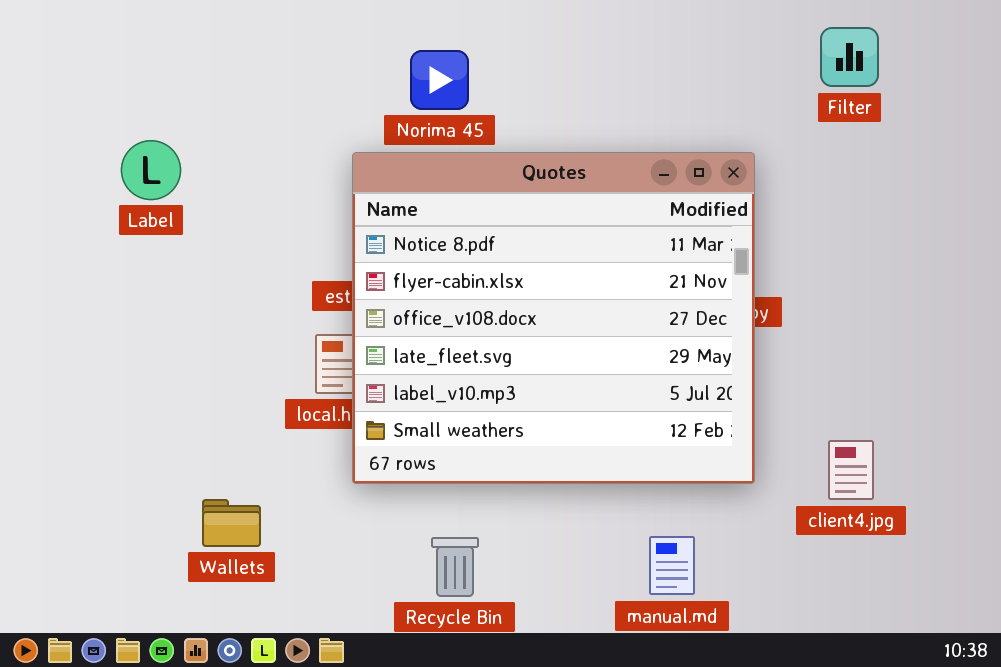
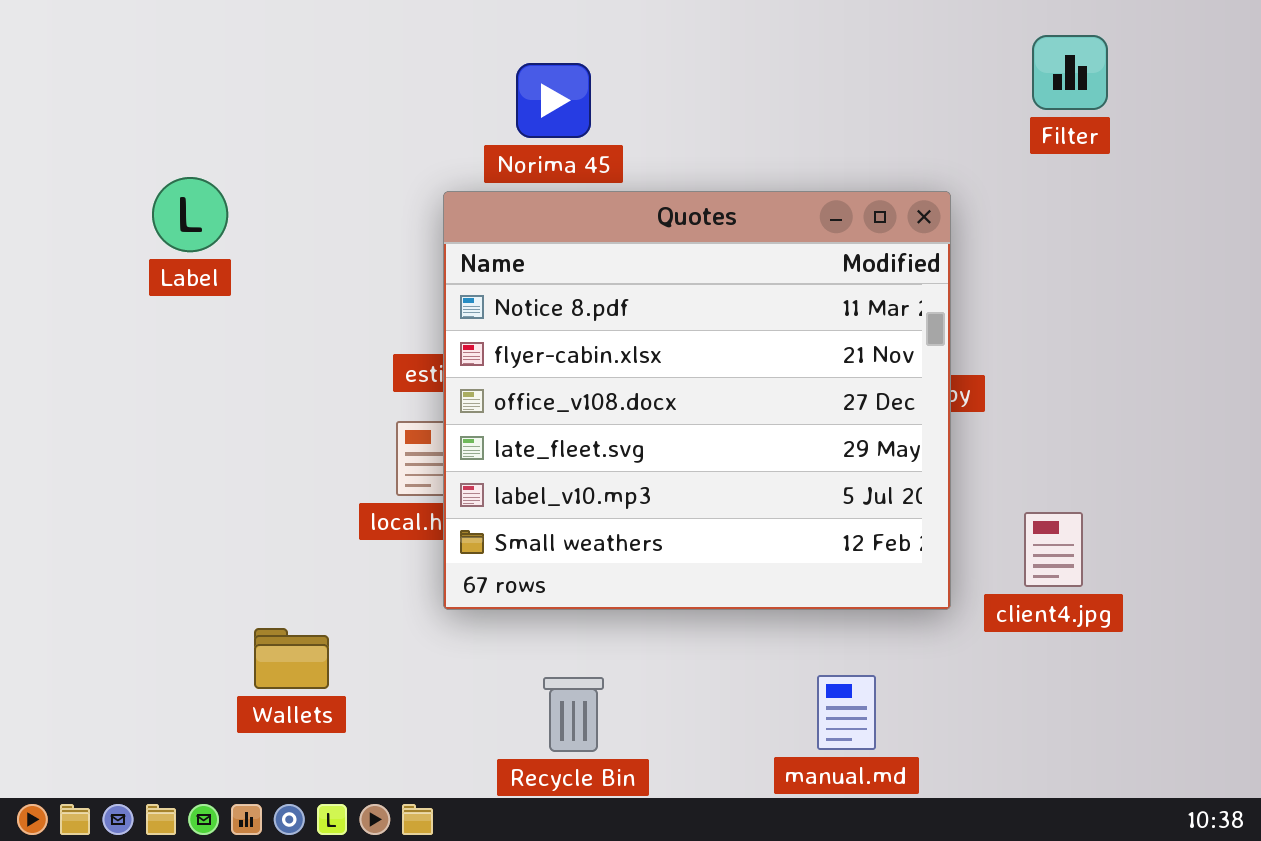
client4.jpg: [828,440,874,500] -> [1024,512,1083,587], moved

